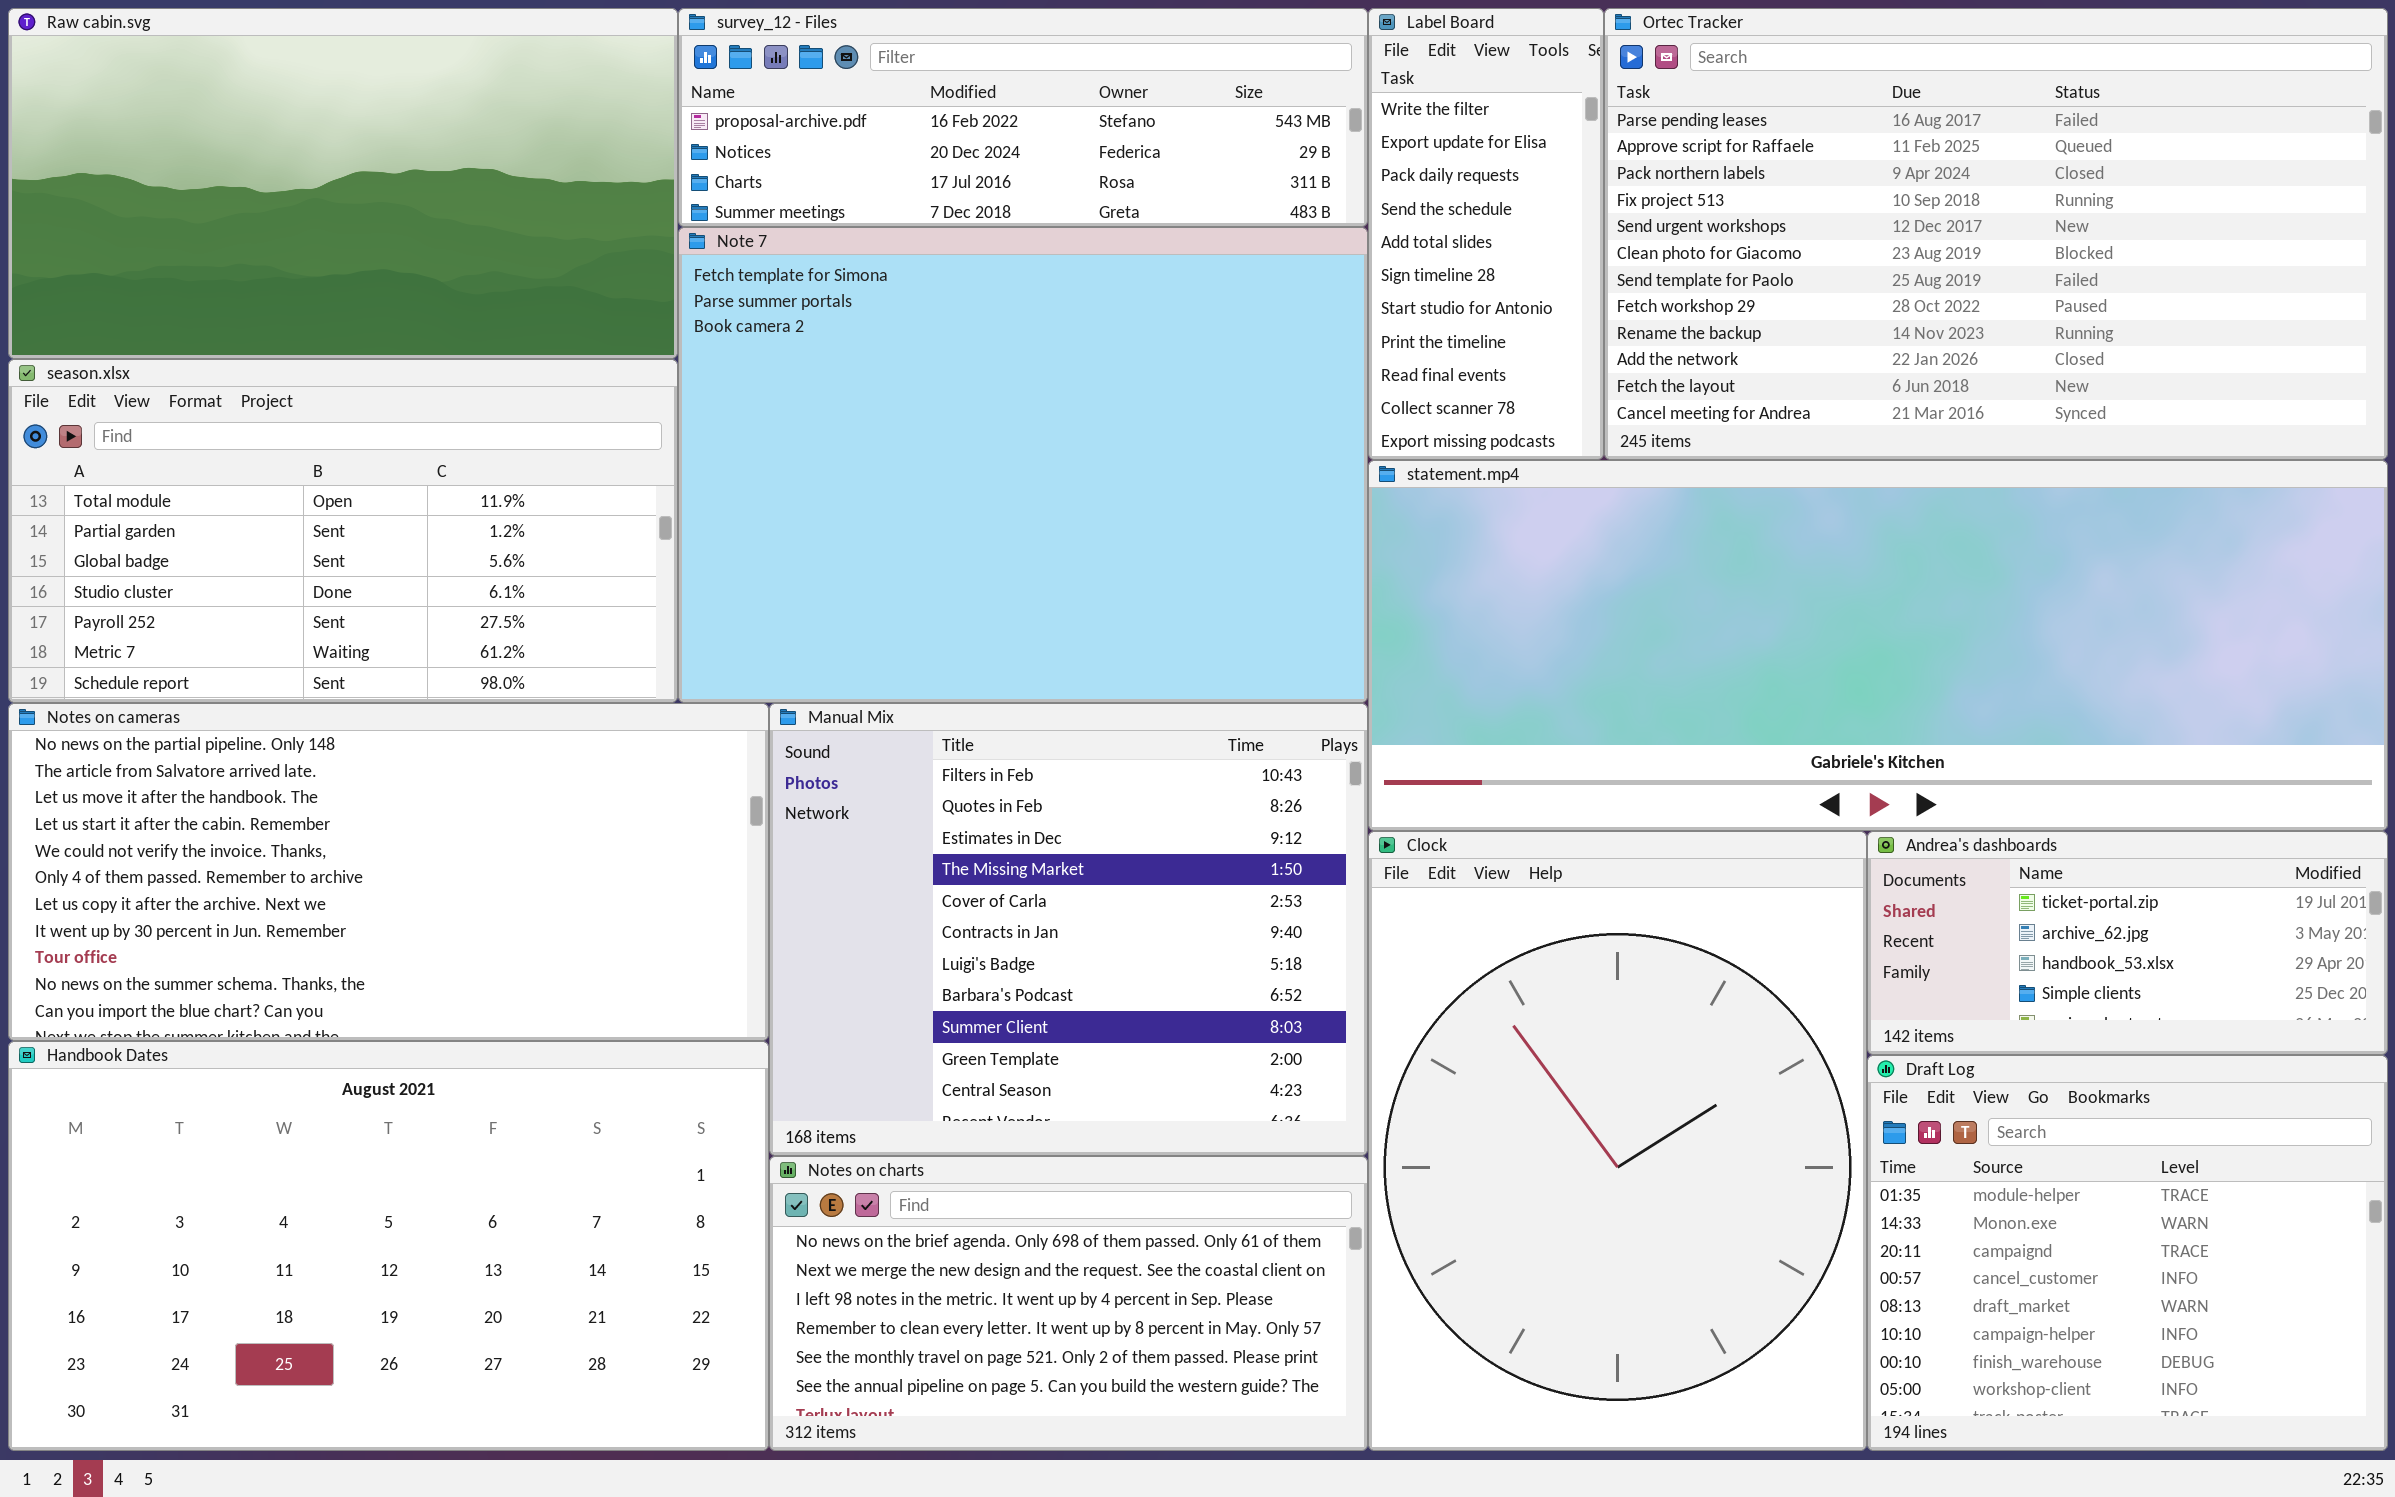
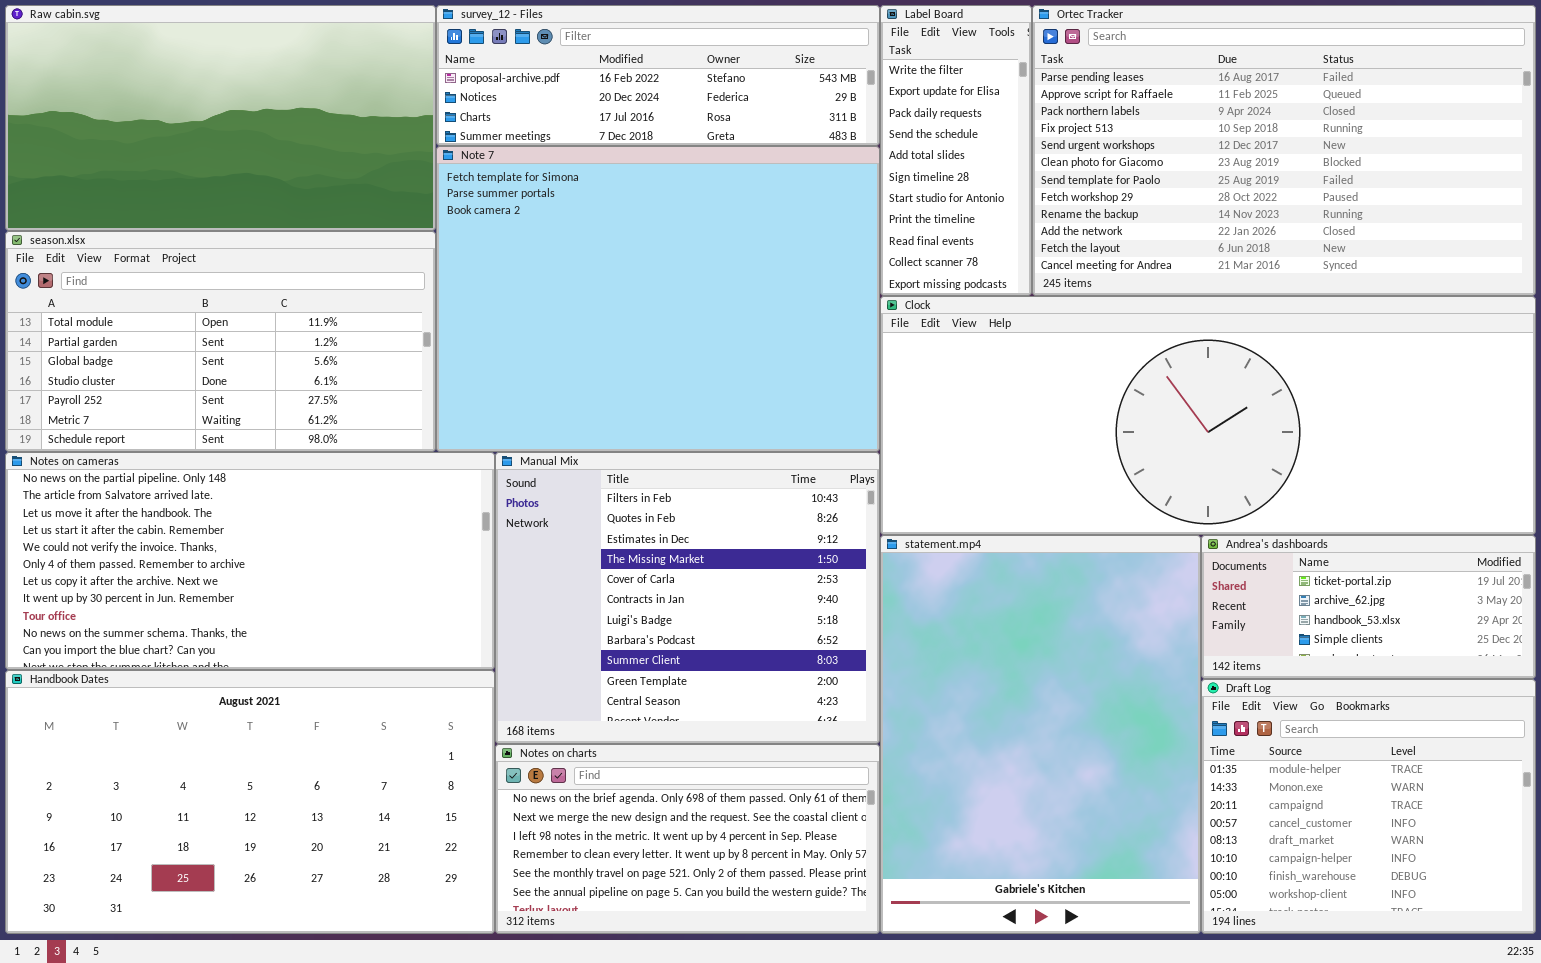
statement.mp4: [1368,460,2388,831] -> [880,535,1201,934], moved, resized
Clock: [1368,831,1867,1451] -> [880,296,1536,535], moved, resized

